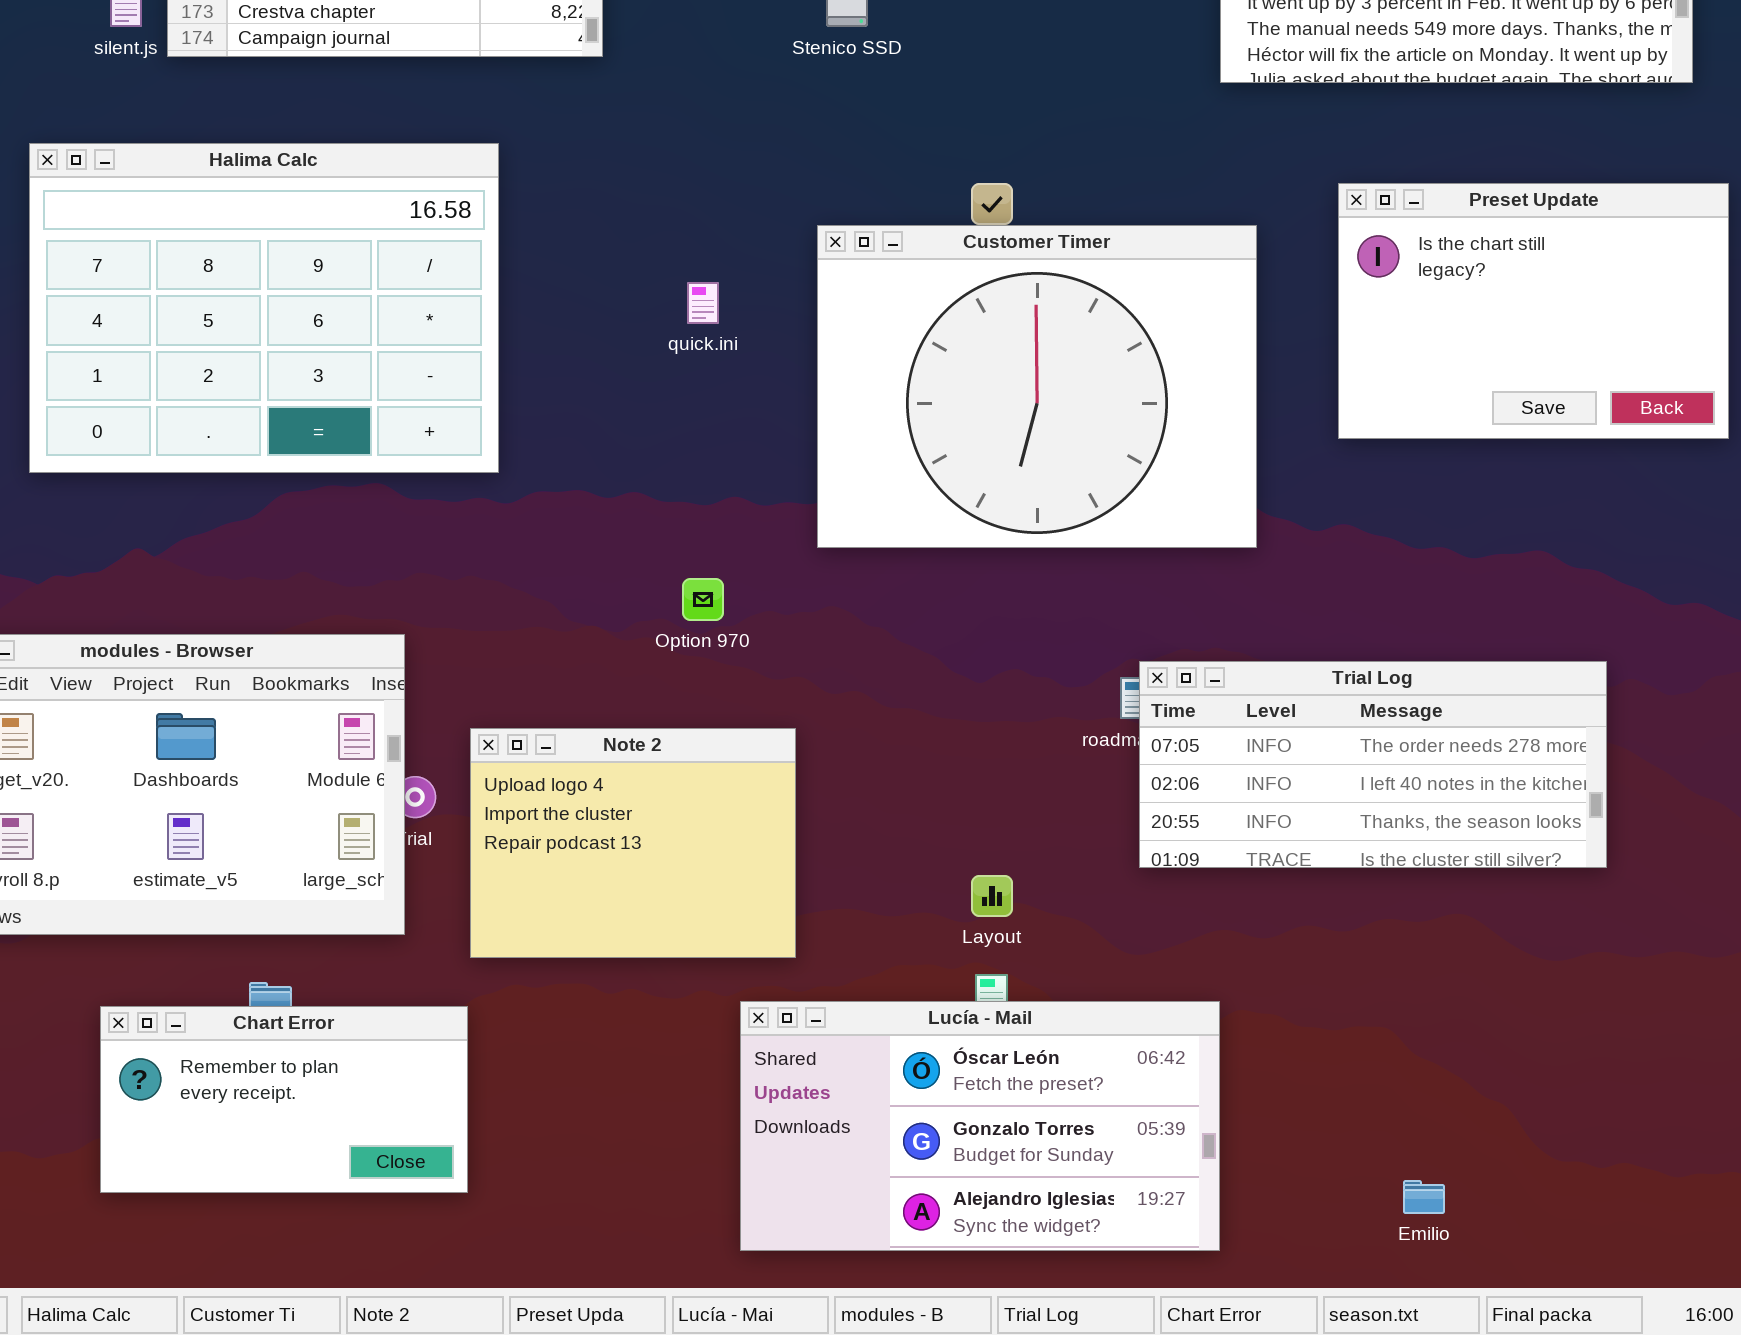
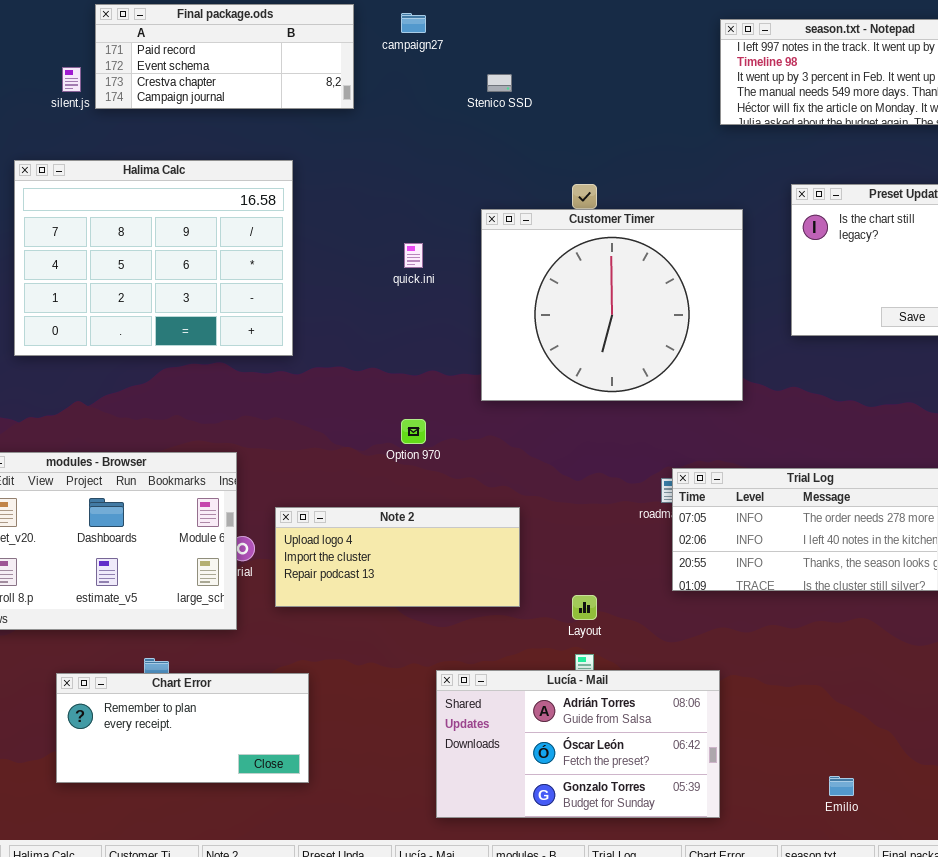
Note 2: [470,728,796,958] -> [275,507,520,607], resized
Lucía - Mail: [740,1001,1220,1251] -> [436,670,720,818], scrolled up 1 row
Chart Error: [100,1006,468,1193] -> [56,673,309,783], resized

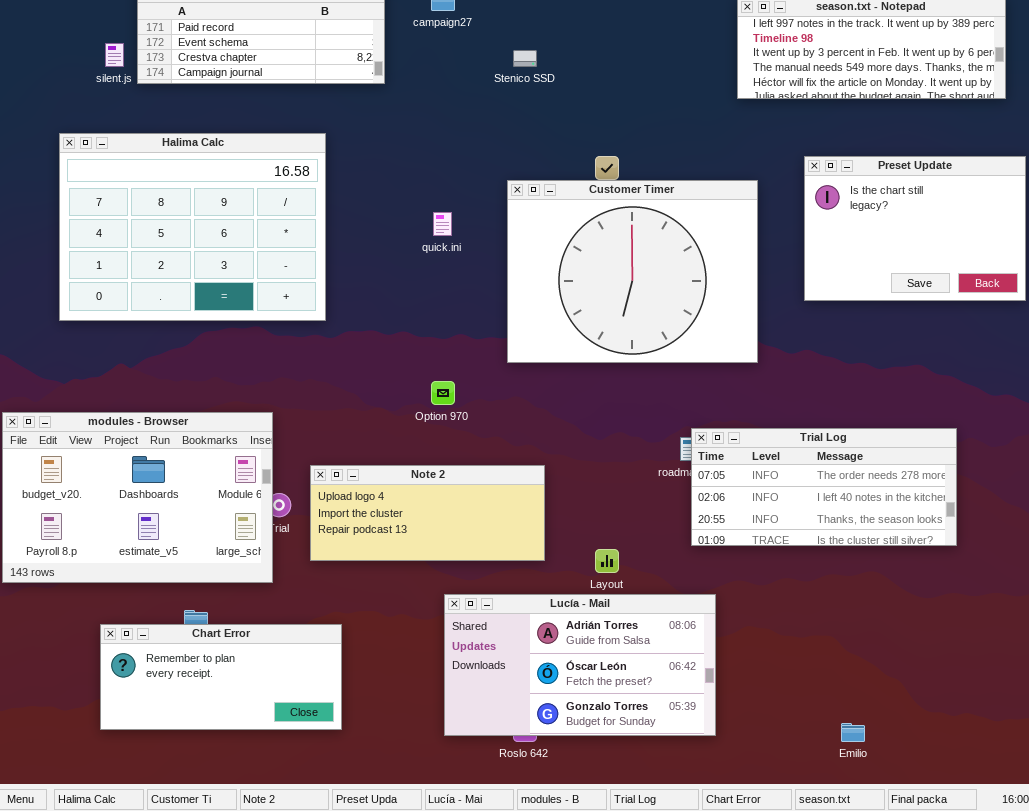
Lucía - Mail: [436,670,720,818] -> [444,594,716,736], moved

